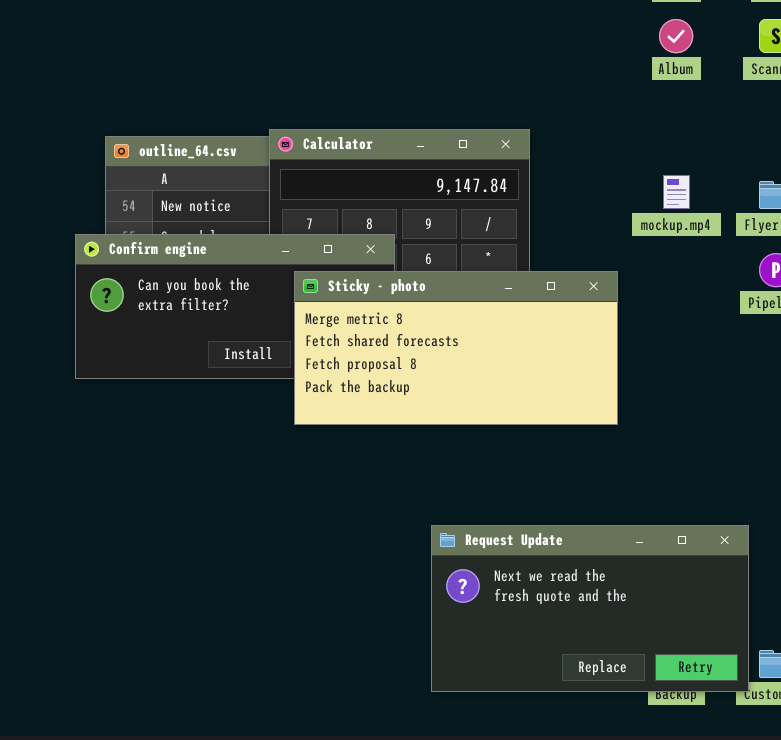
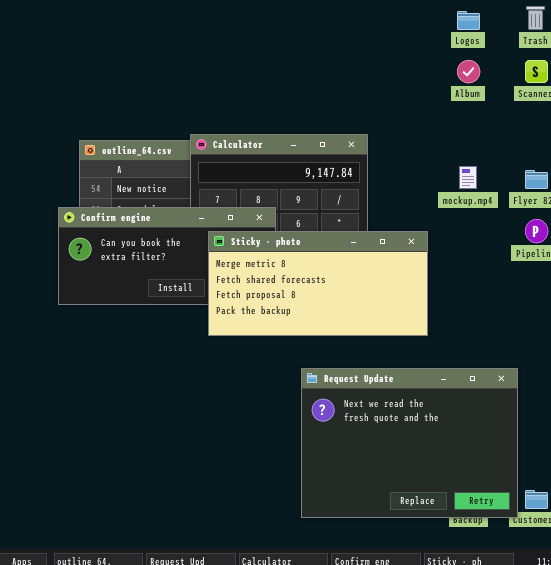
Request Update: [431,525,749,692] -> [301,368,518,518], resized

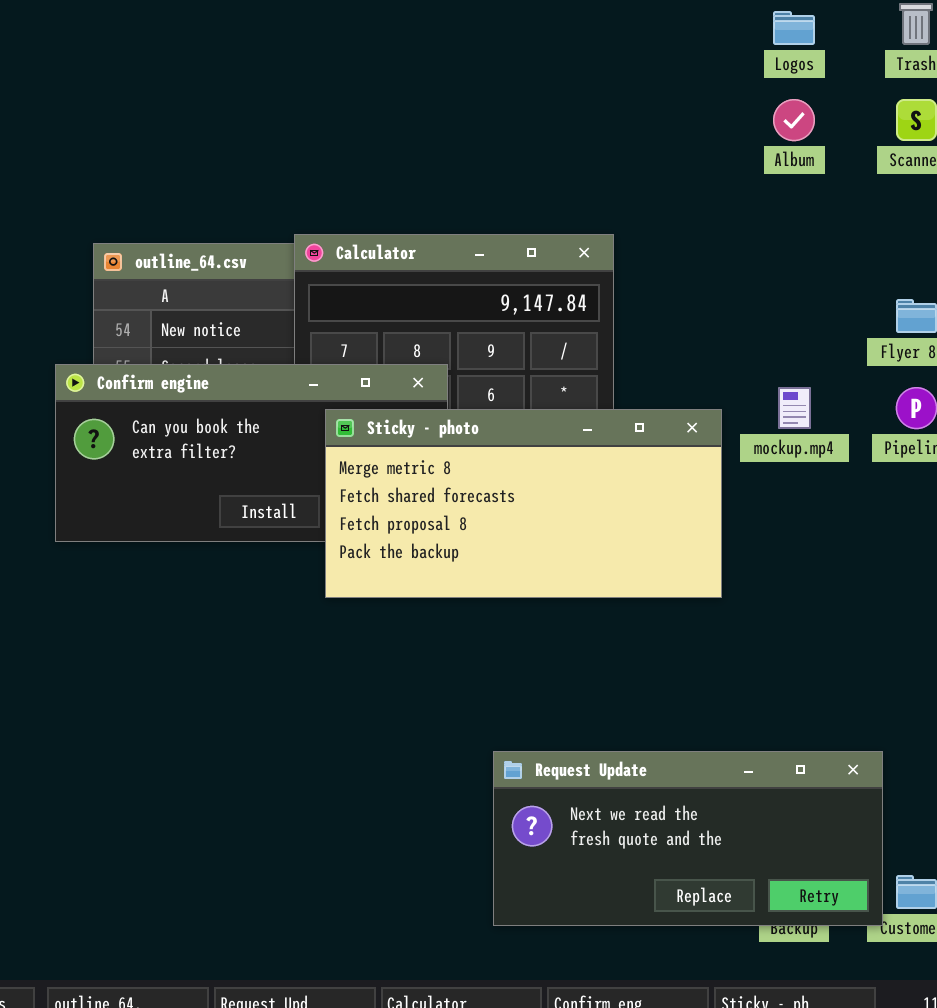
mockup.mp4: [459,166,477,189] -> [778,387,811,429], moved
Request Update: [301,368,518,518] -> [493,751,883,926], resized

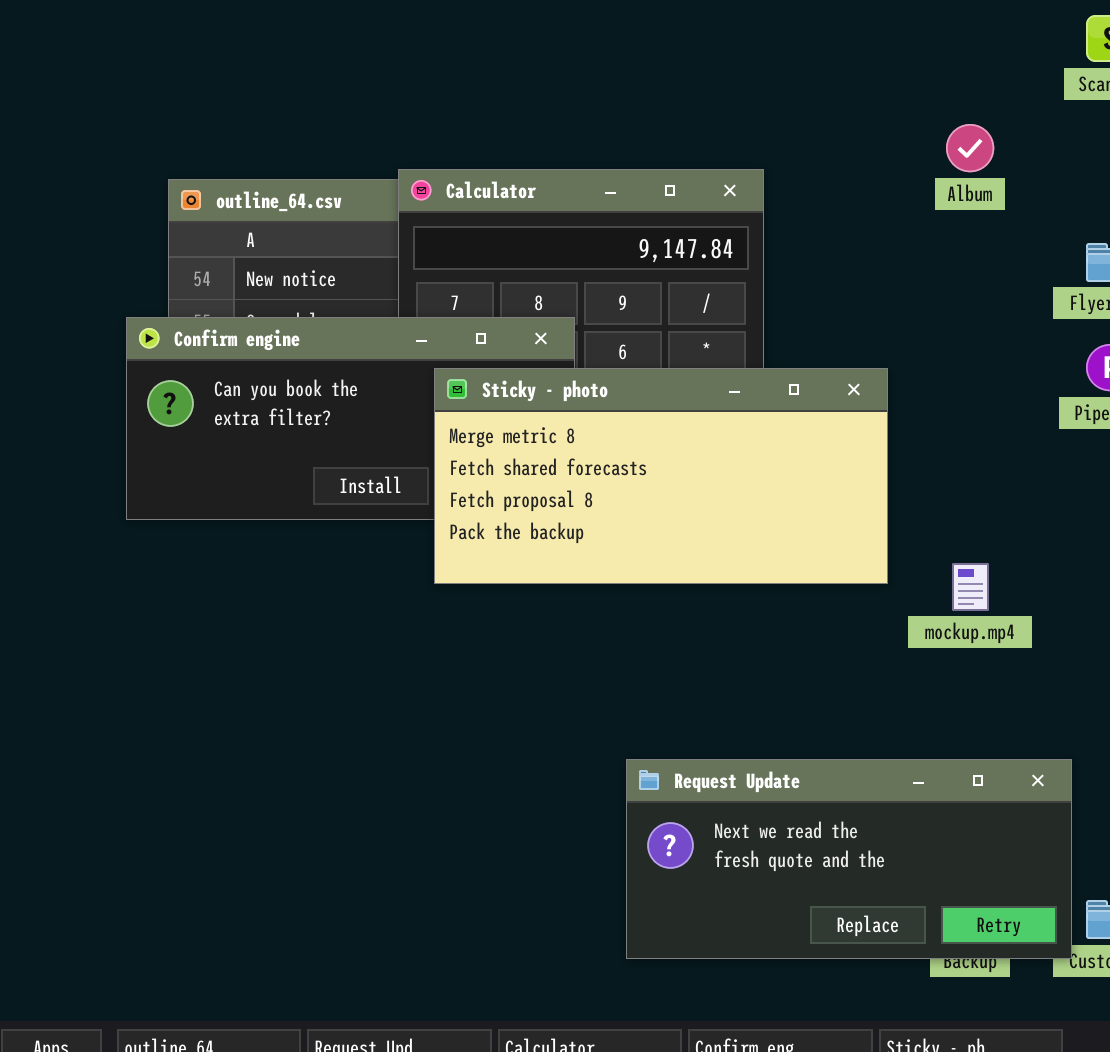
Album: [773,99,815,141] -> [946,124,994,172], moved
mockup.mp4: [778,387,811,429] -> [952,563,989,611], moved

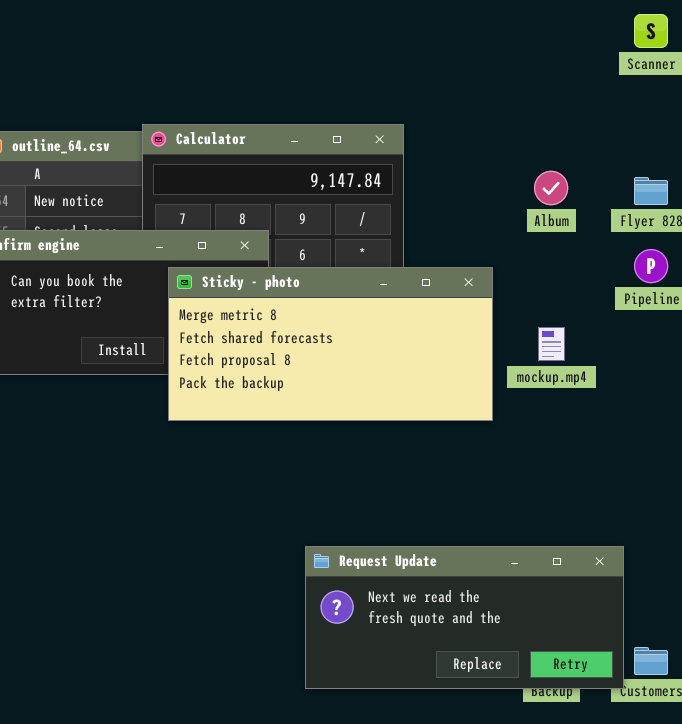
Album: [946,124,994,172] -> [534,171,568,205], moved
mockup.mp4: [952,563,989,611] -> [538,327,565,361], moved

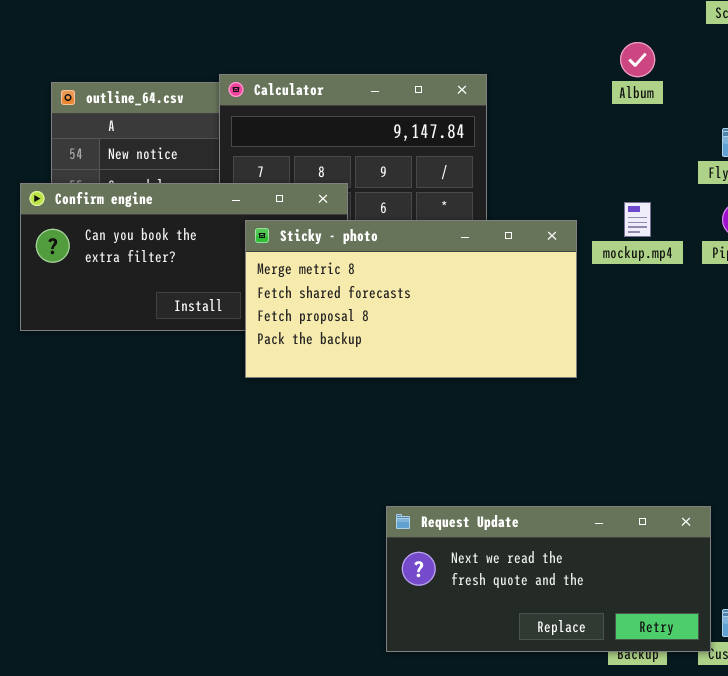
Album: [534,171,568,205] -> [620,42,655,77], moved
mockup.mp4: [538,327,565,361] -> [624,202,651,237], moved

